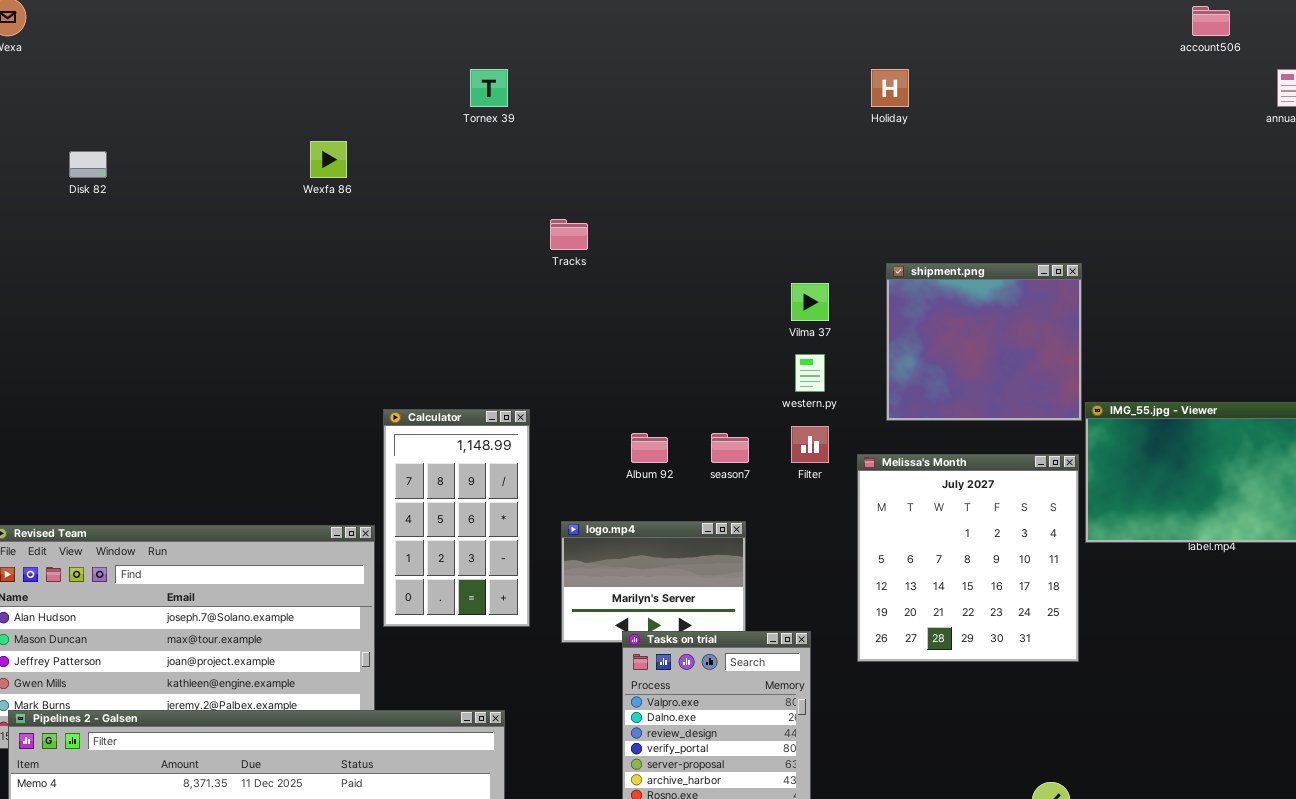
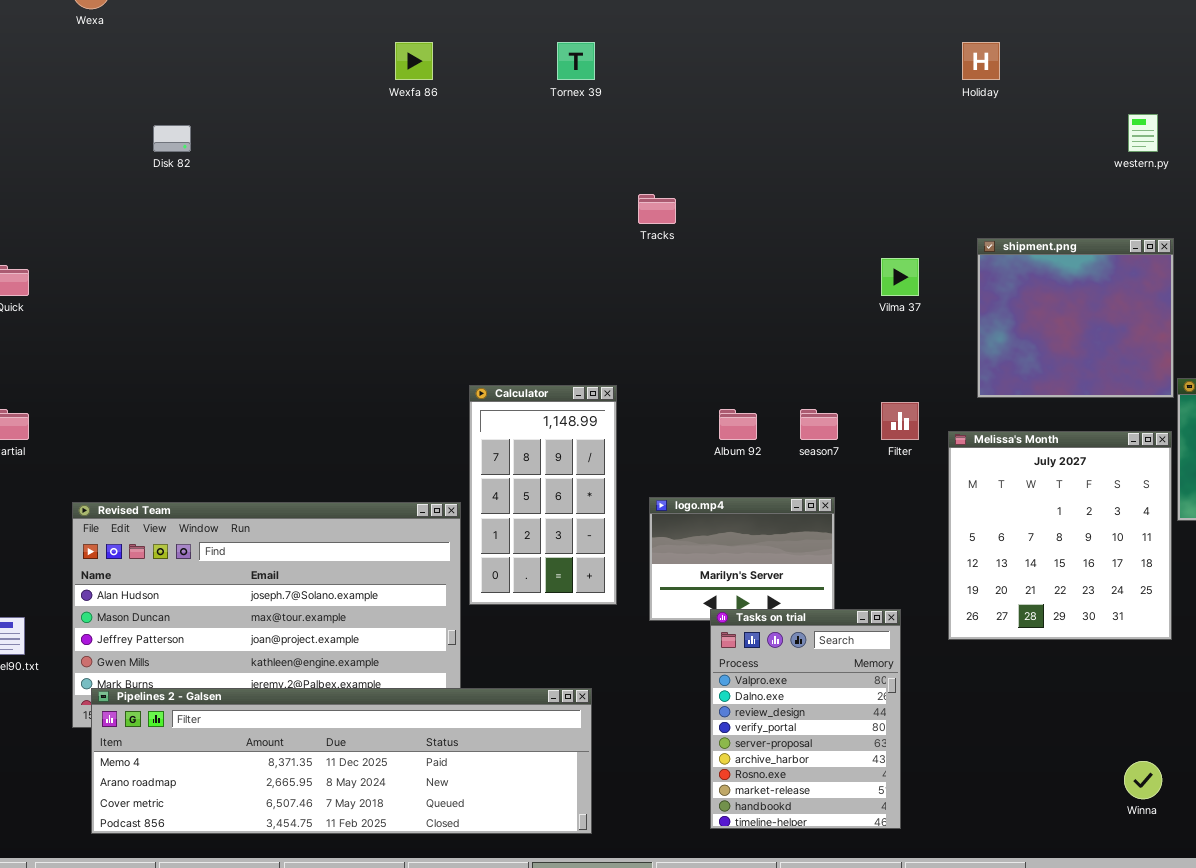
Wexfa 86: [310,141,347,178] -> [395,42,433,80], moved
western.py: [795,354,825,392] -> [1128,114,1158,152], moved

